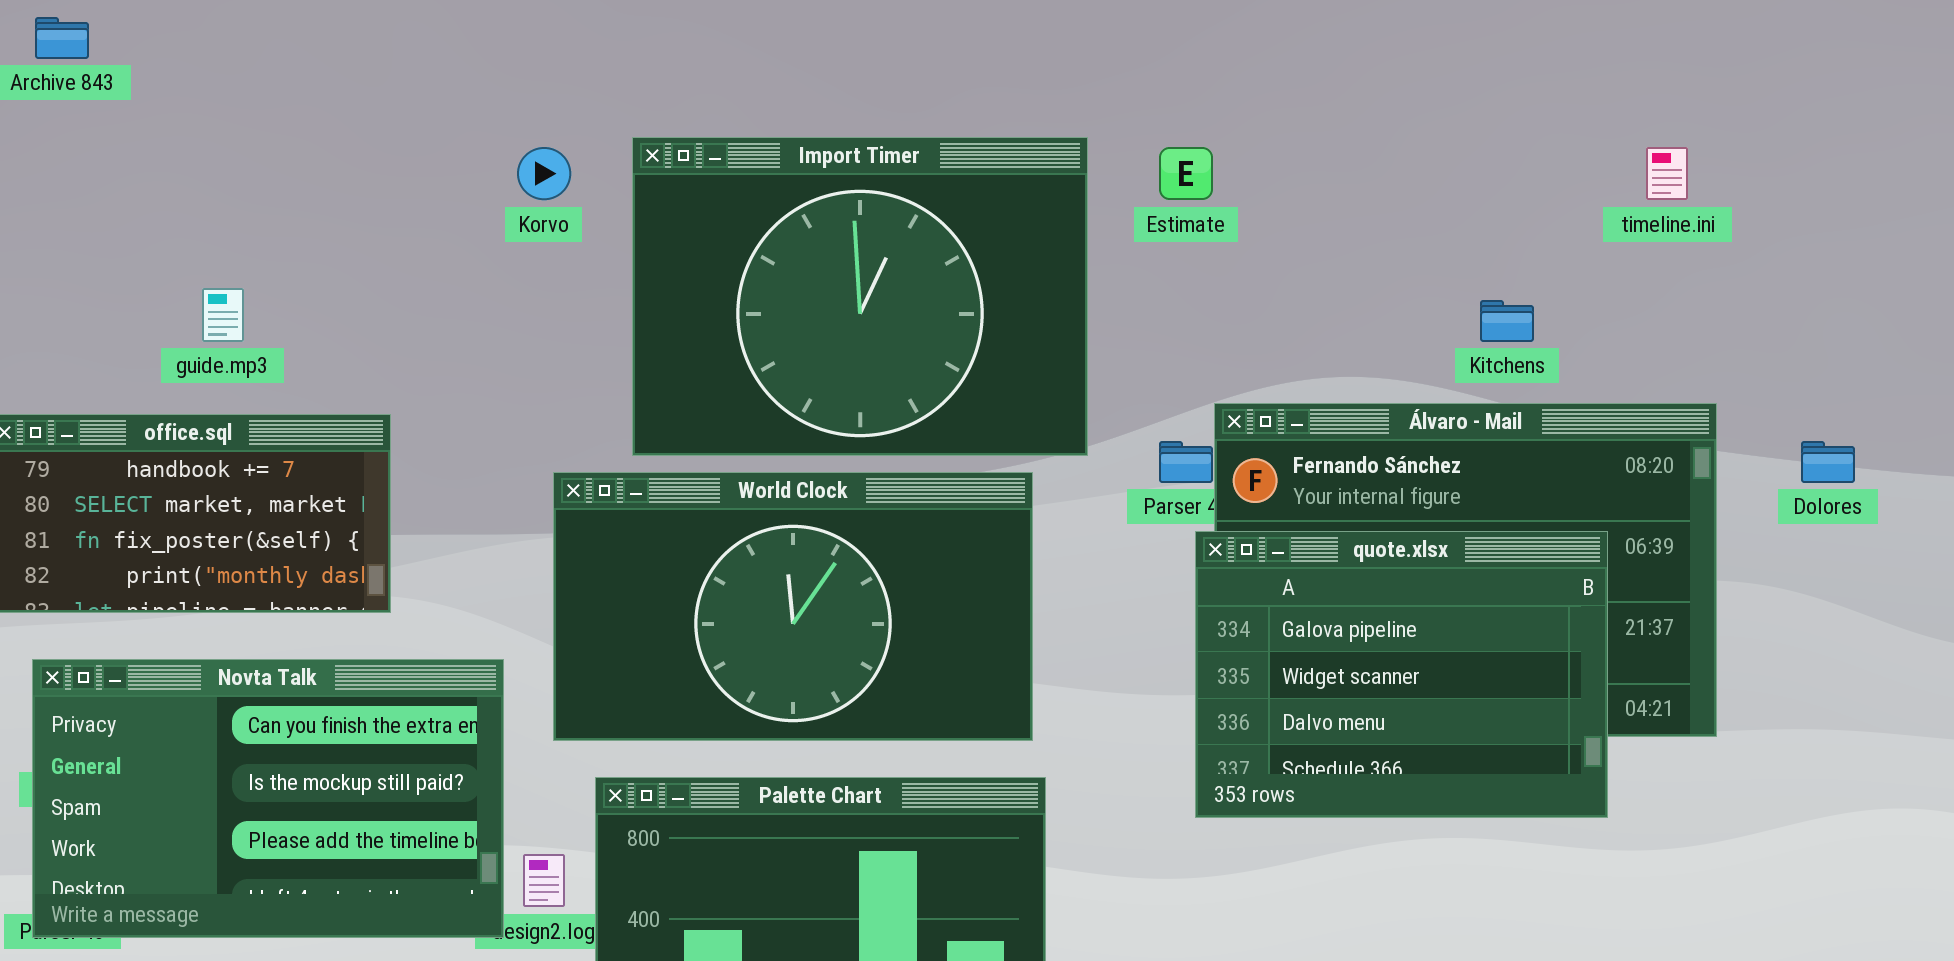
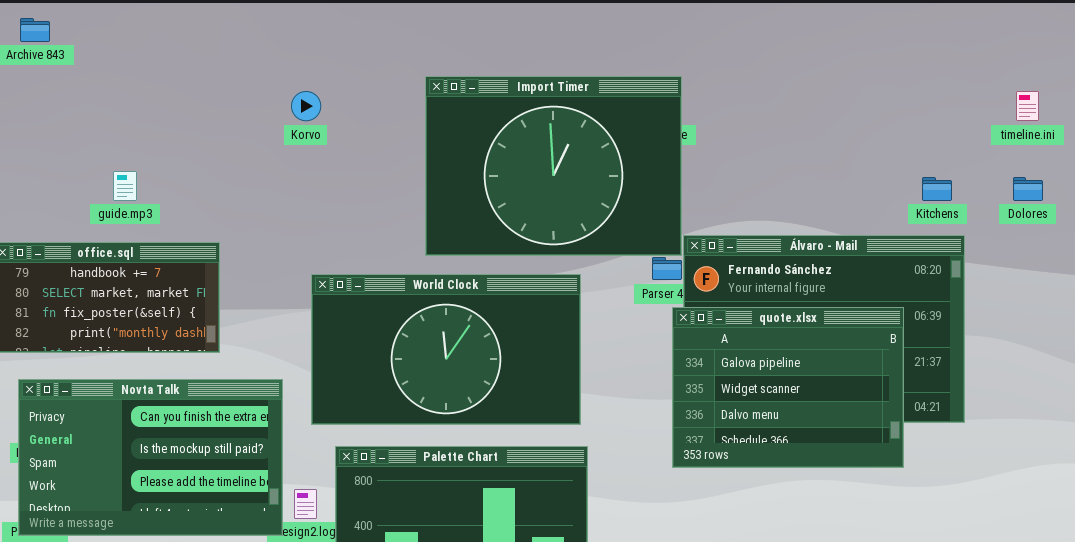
Import Timer: [632,137,1088,456] -> [425,76,682,256], moved
timeline.ini: [1646,147,1688,200] -> [1016,91,1039,121], moved
Kitchens: [1480,300,1534,342] -> [922,177,952,201], moved
Dolores: [1801,441,1855,483] -> [1013,177,1043,201], moved

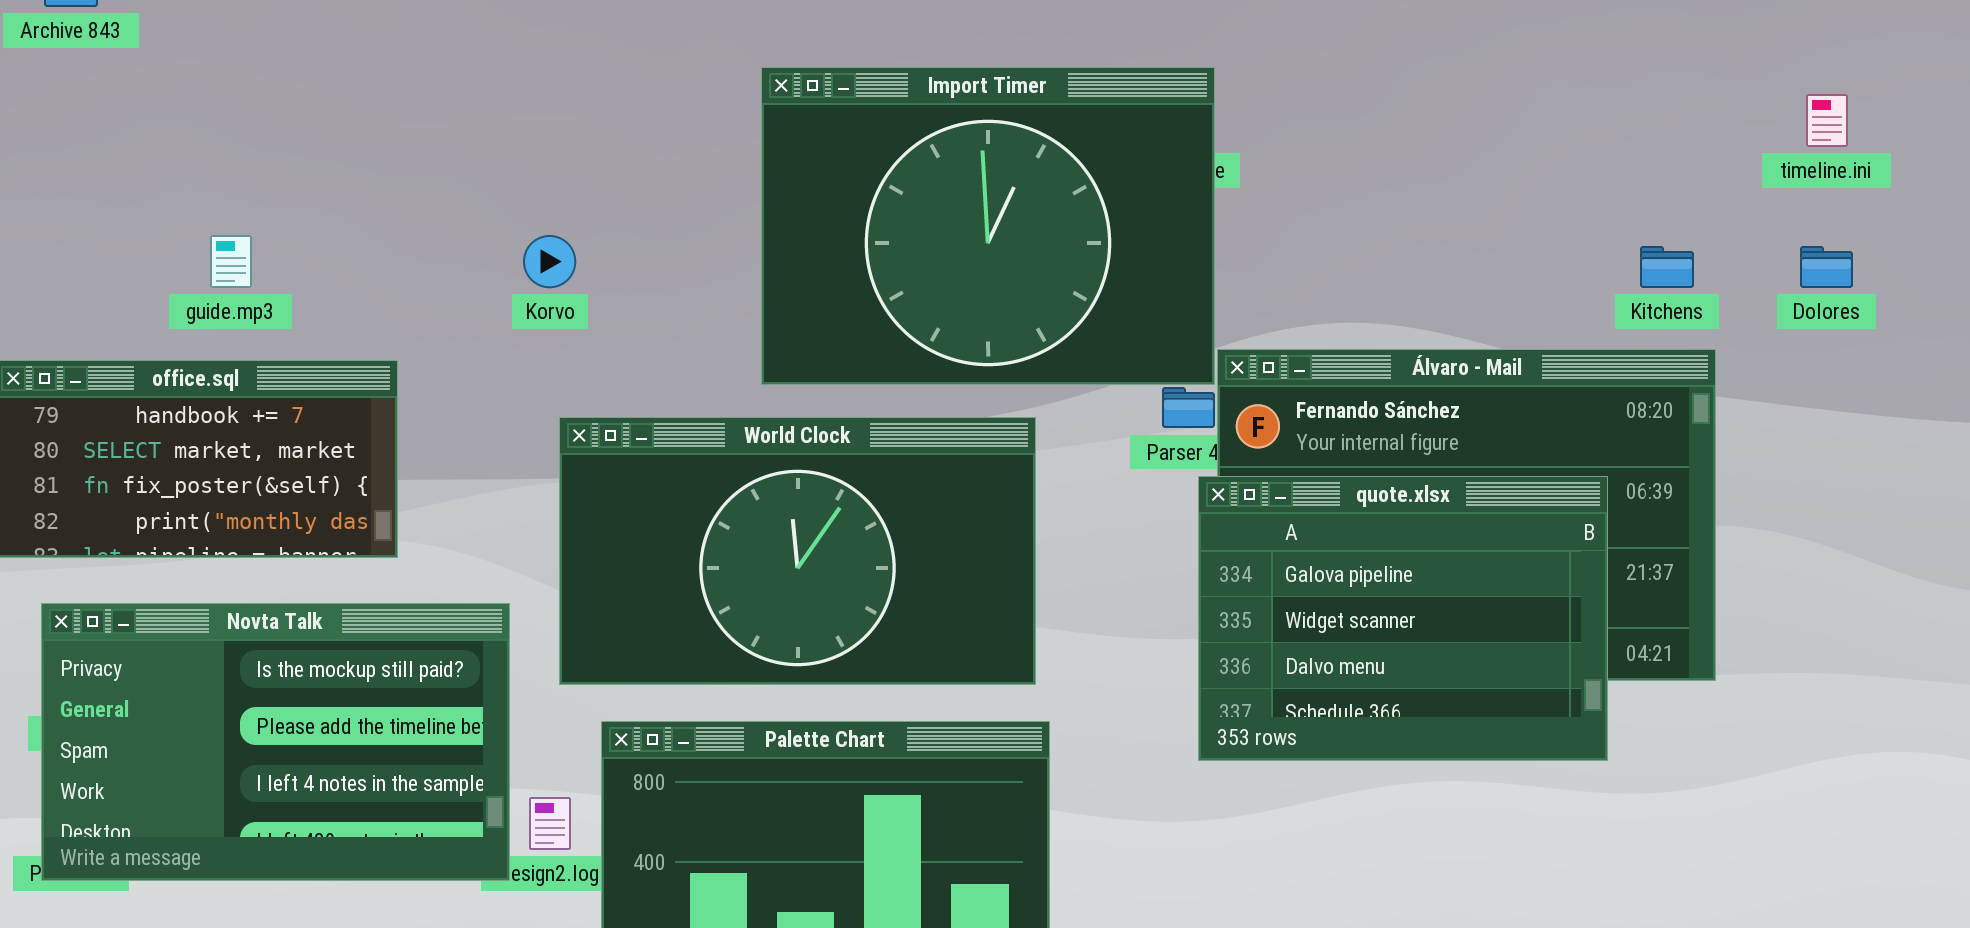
Korvo: [291,91,321,121] -> [523,235,576,288], moved
Novta Talk: [18,379,283,536] -> [41,603,510,881], scrolled down 1 row

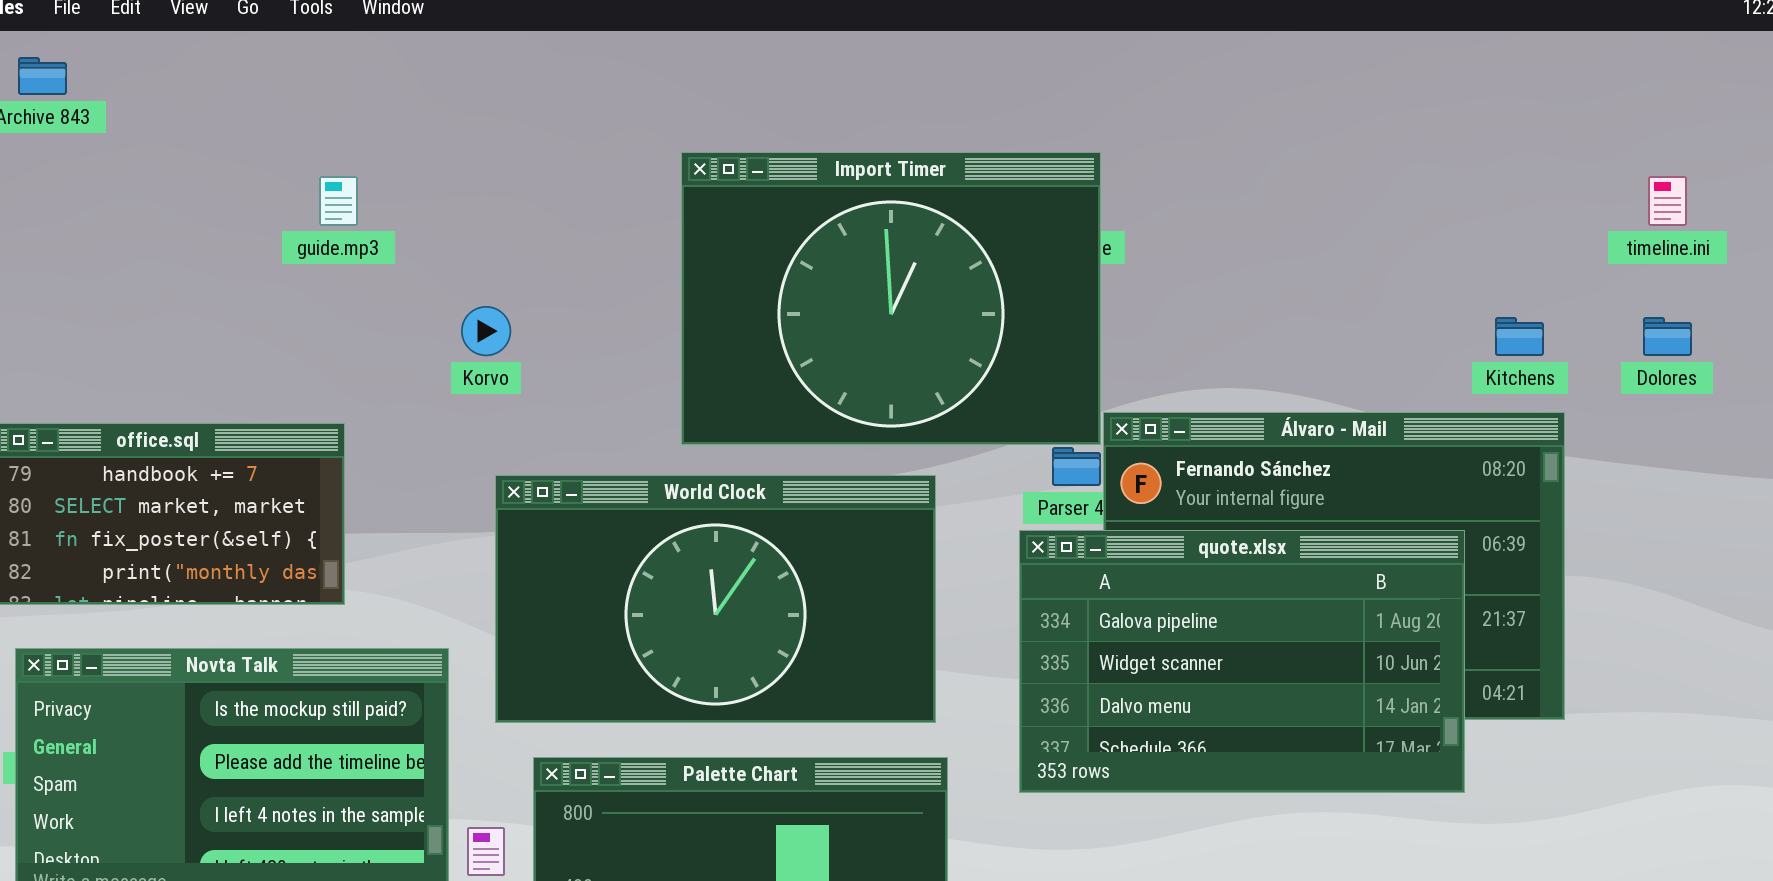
guide.mp3: [210,235,252,288] -> [319,176,358,226], moved
quote.xlsx: [1198,476,1608,761] -> [1019,530,1465,793], resized

